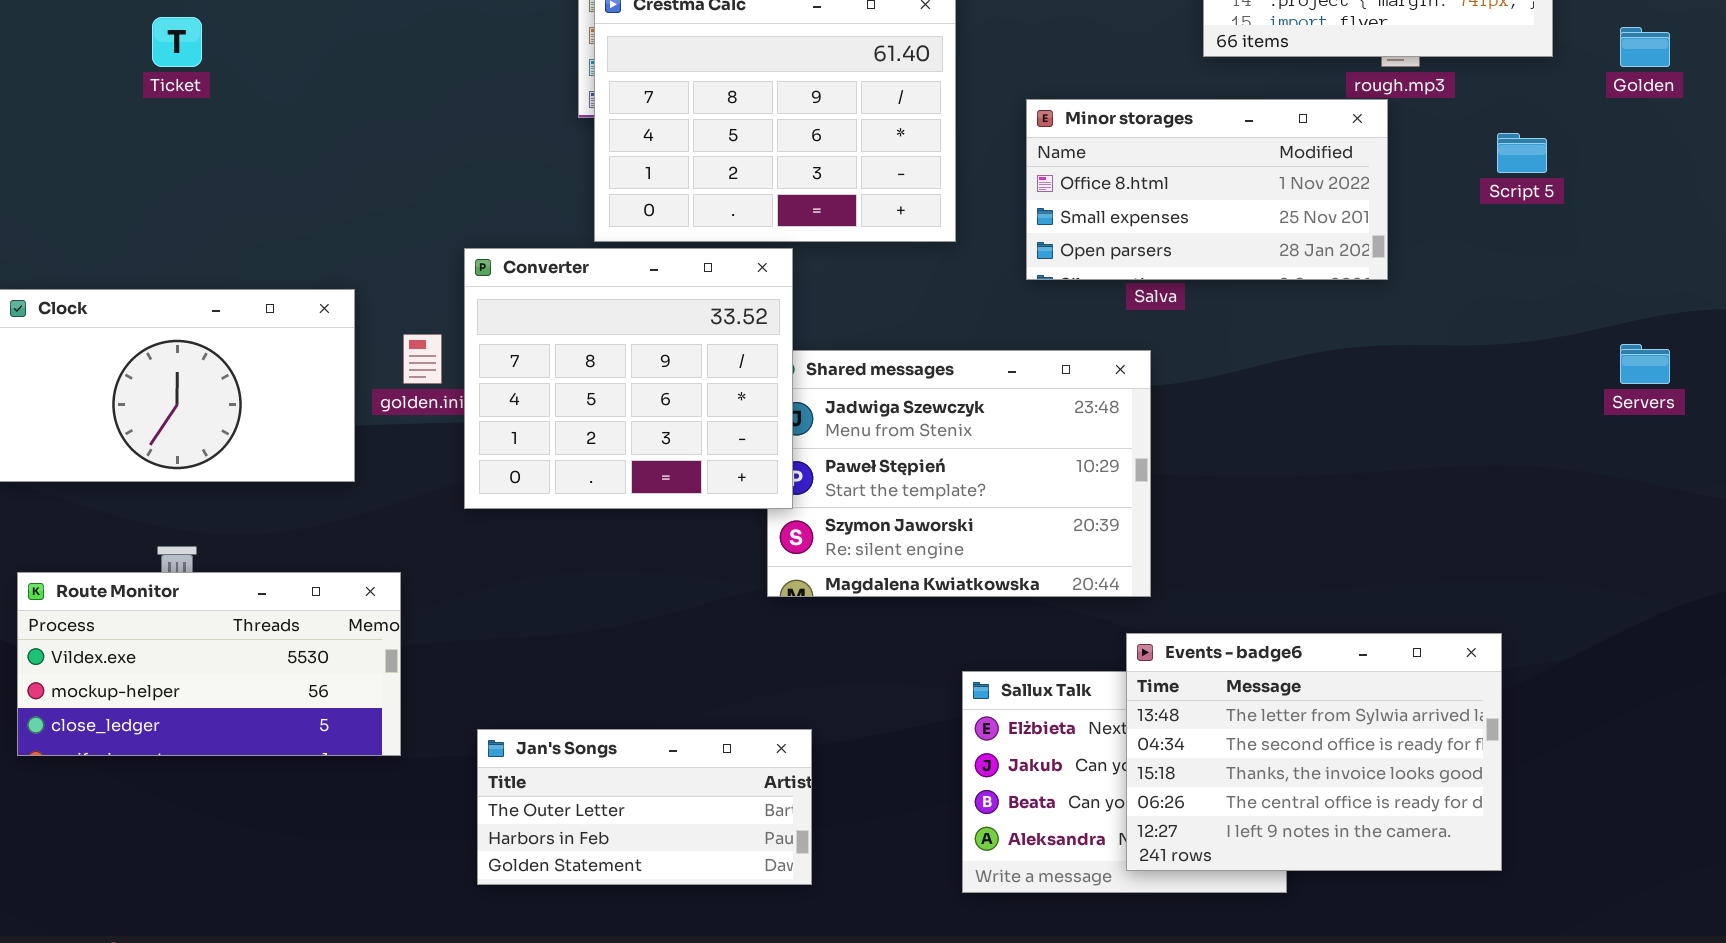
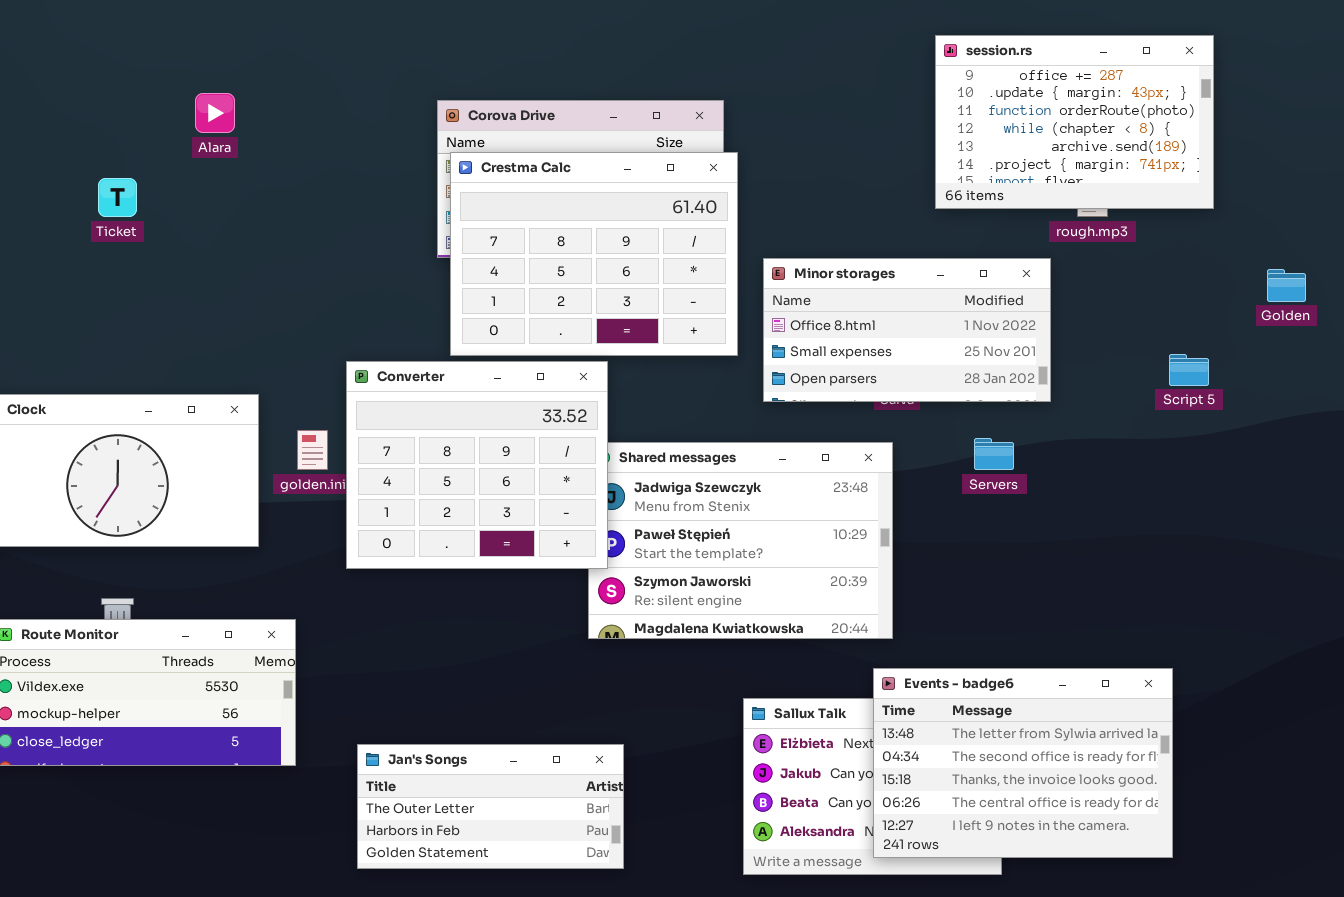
Golden: [1620,27,1670,67] -> [1267,269,1306,302], moved
Minor storages: [1026,99,1388,280] -> [763,258,1051,402], moved
Script 5: [1497,133,1547,173] -> [1169,354,1209,386], moved
Servers: [1620,344,1670,384] -> [974,438,1014,470], moved

